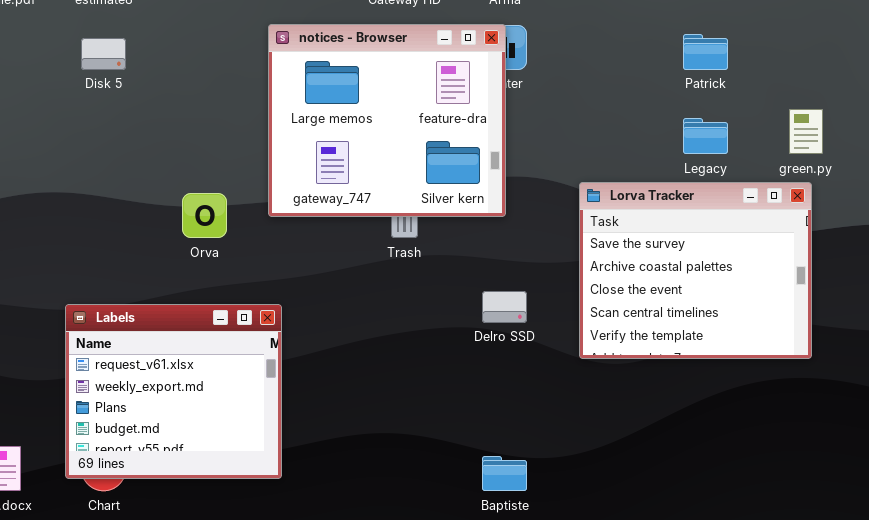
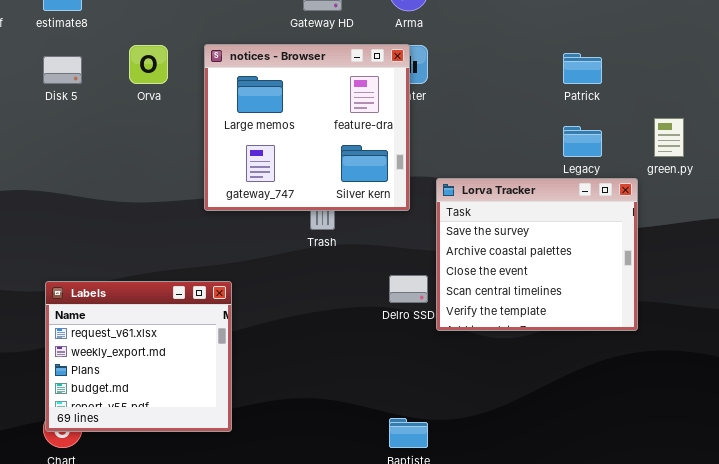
Lorva Tracker: [579,182,812,359] -> [436,178,638,331], moved
Orva: [182,193,227,238] -> [129,45,168,84], moved
Labels: [65,304,282,479] -> [45,281,232,432], moved

